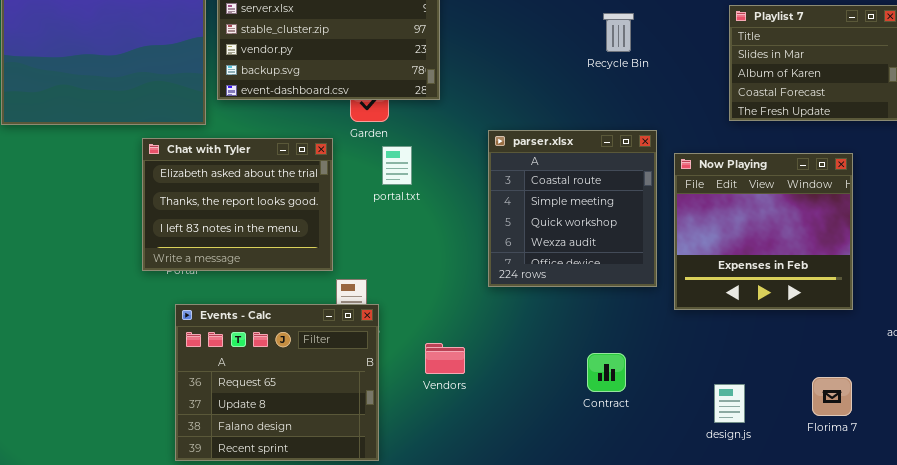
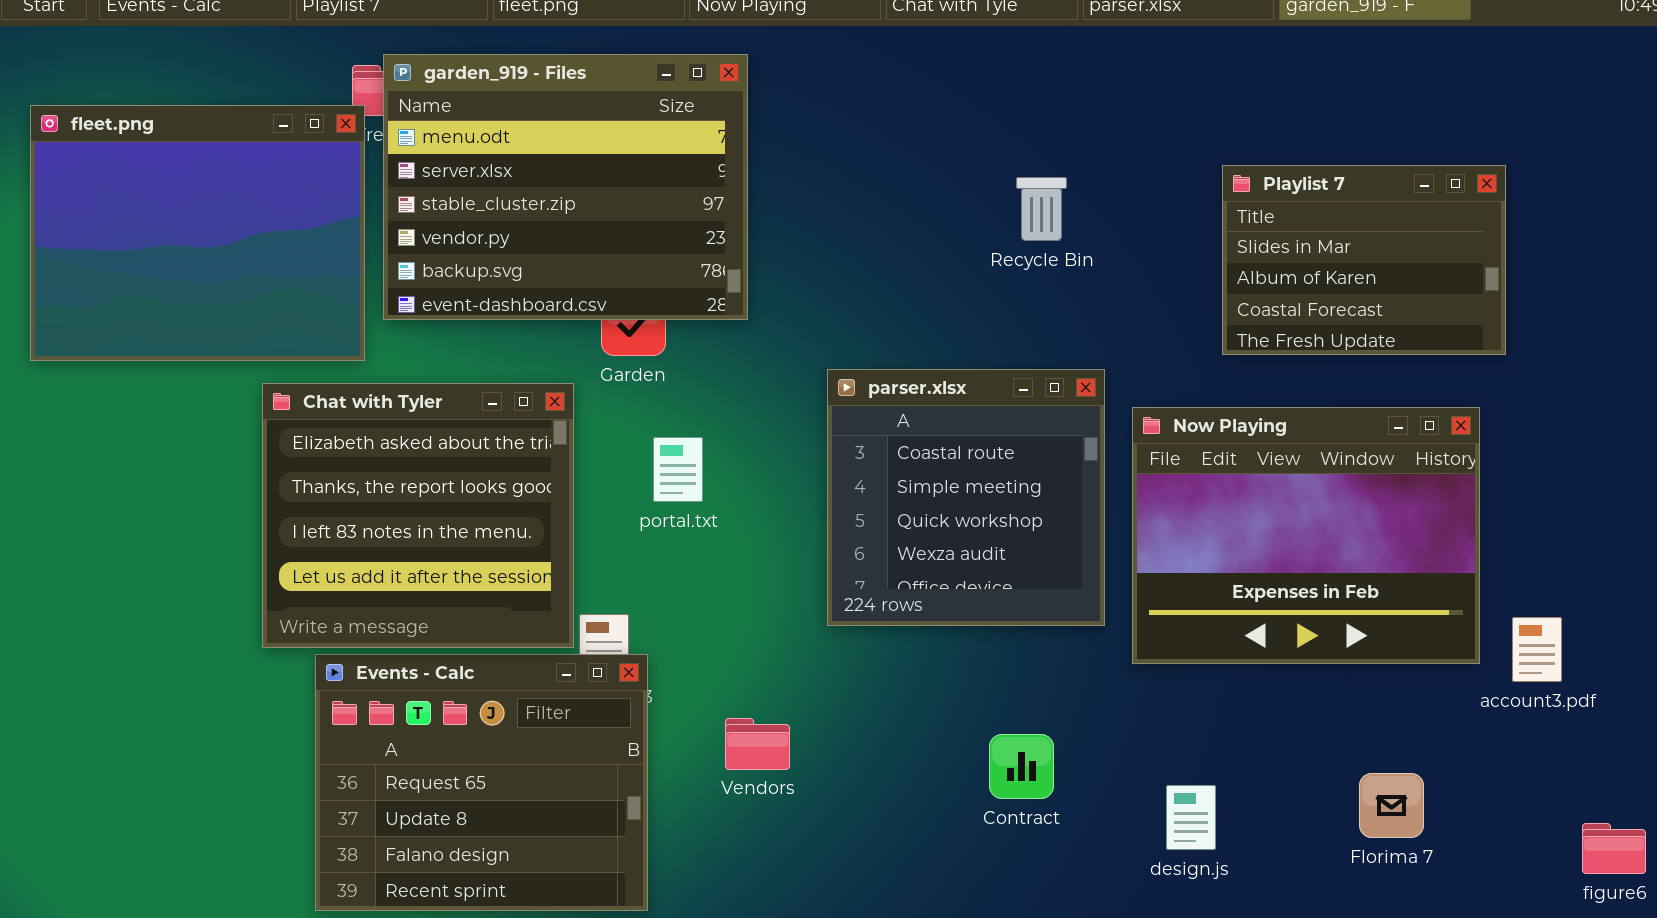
Chat with Tyler: [142,138,333,271] -> [262,383,574,648], resized
portal.txt: [382,146,412,185] -> [653,437,703,502], moved
Now Playing: [674,153,853,310] -> [1132,407,1480,664], resized
design.js: [714,384,745,423] -> [1166,785,1216,850], moved

